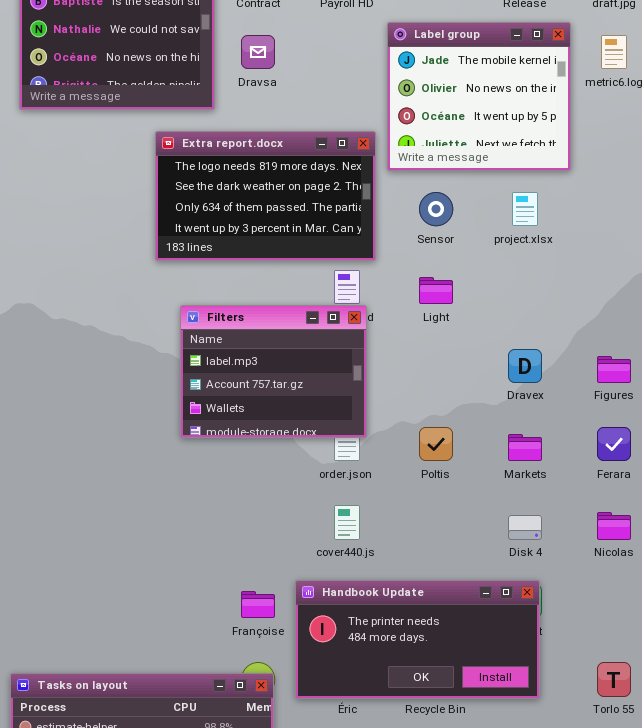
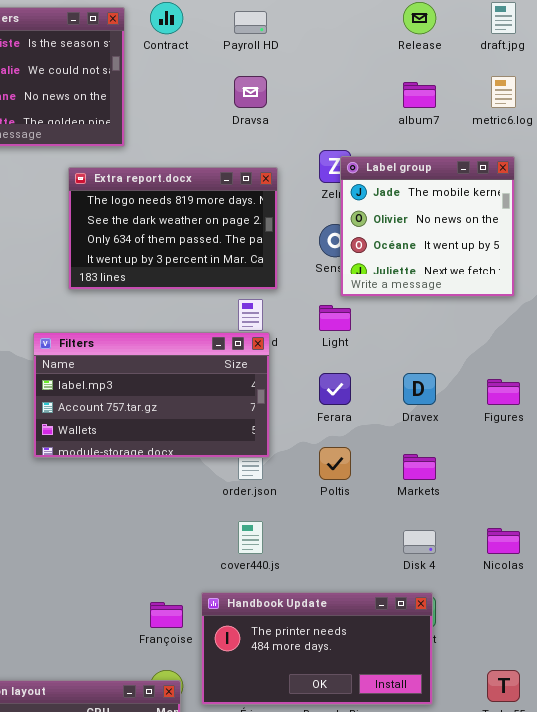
Label group: [387,22,571,171] -> [340,156,515,297], moved
Dravsa: [241,35,275,69] -> [234,76,267,108], moved
Filters: [180,305,367,438] -> [33,332,270,458], resized
Ferara: [597,427,631,461] -> [319,373,351,405], moved

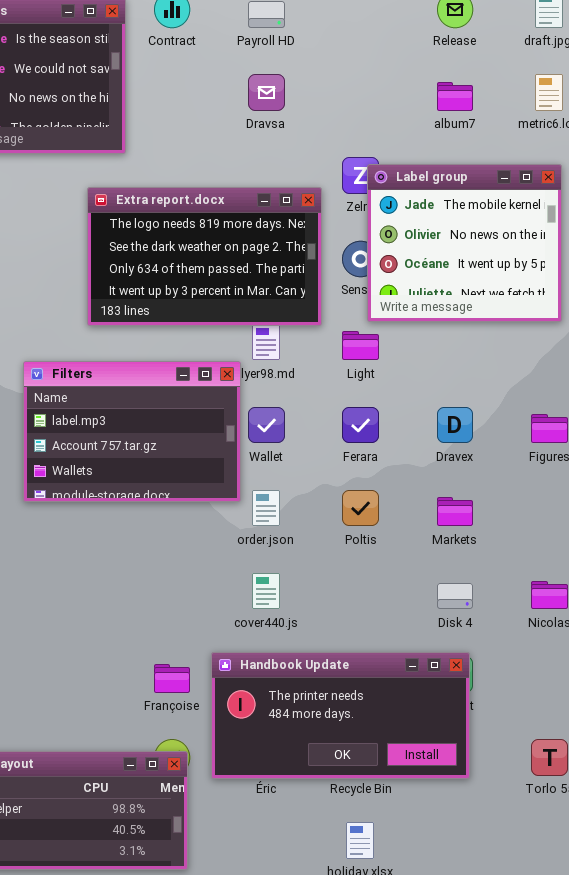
Extra report.docx: [68,167,278,290] -> [87,187,322,326], moved
Filters: [33,332,270,458] -> [23,361,241,502], resized

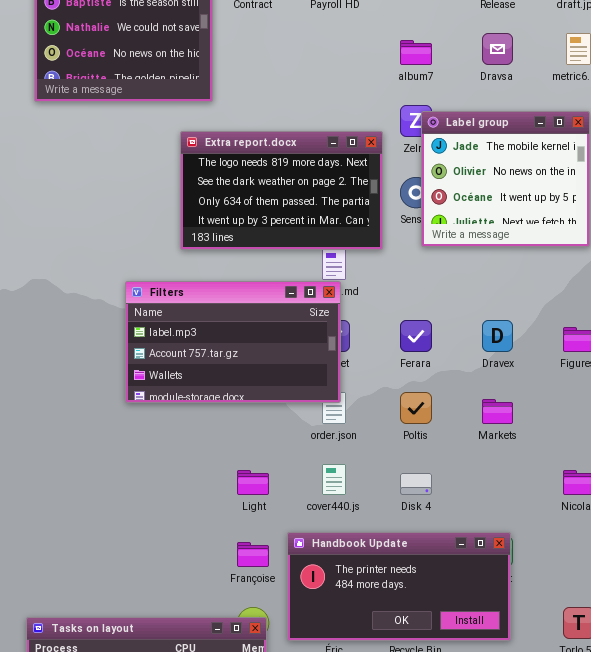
Dravsa: [248,74,285,111] -> [482,33,513,65], moved
album7: [437,82,473,111] -> [400,40,432,65], moved
Light: [342,331,379,360] -> [237,470,269,495], moved
Filters: [23,361,241,502] -> [125,281,341,403], resized
Disk 4: [437,583,473,609] -> [400,473,432,495], moved

